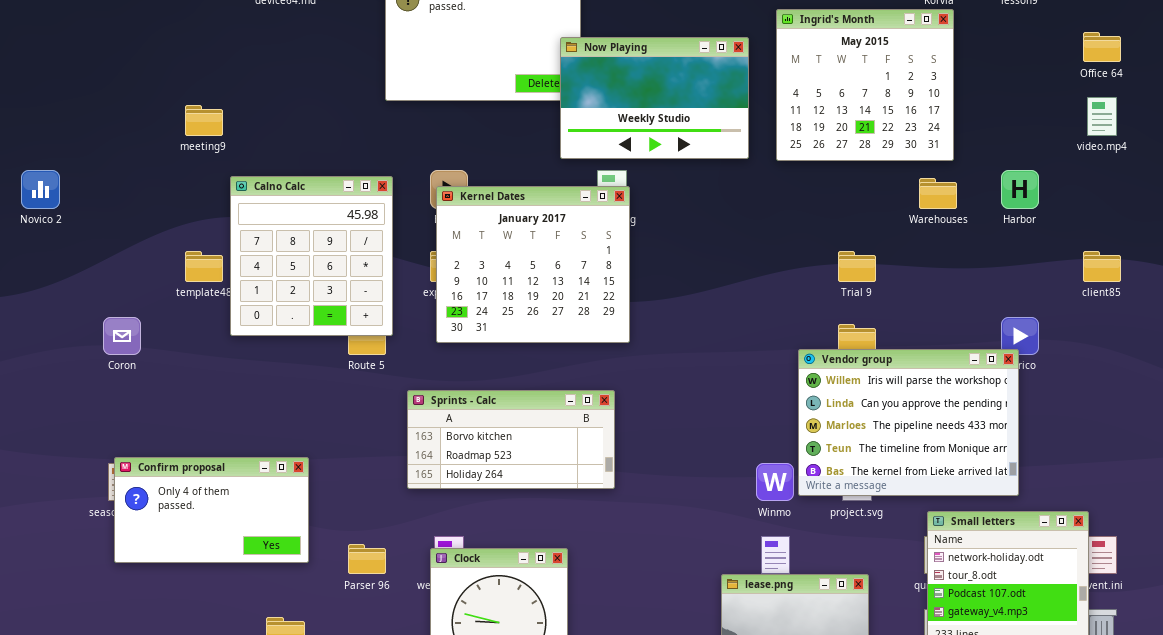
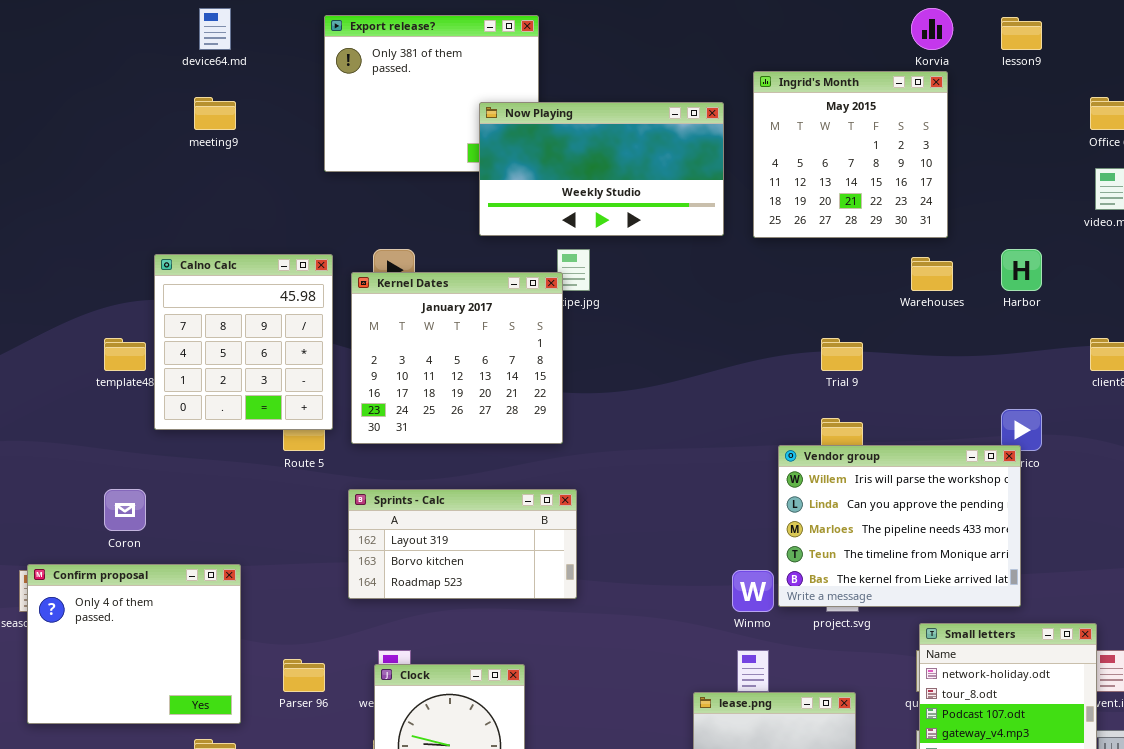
Now Playing: [560,37,749,159] -> [479,102,724,236], resized
meeting9: [185,105,223,136] -> [194,97,236,130], moved
Kernel Dates: [436,186,630,343] -> [351,272,563,444], moved
Coron: [103,317,141,355] -> [104,489,146,531], moved
Sprints - Calc: [407,390,615,489] -> [348,489,577,599], scrolled up 1 row
Confirm proposal: [114,457,309,563] -> [27,564,241,724], resized

